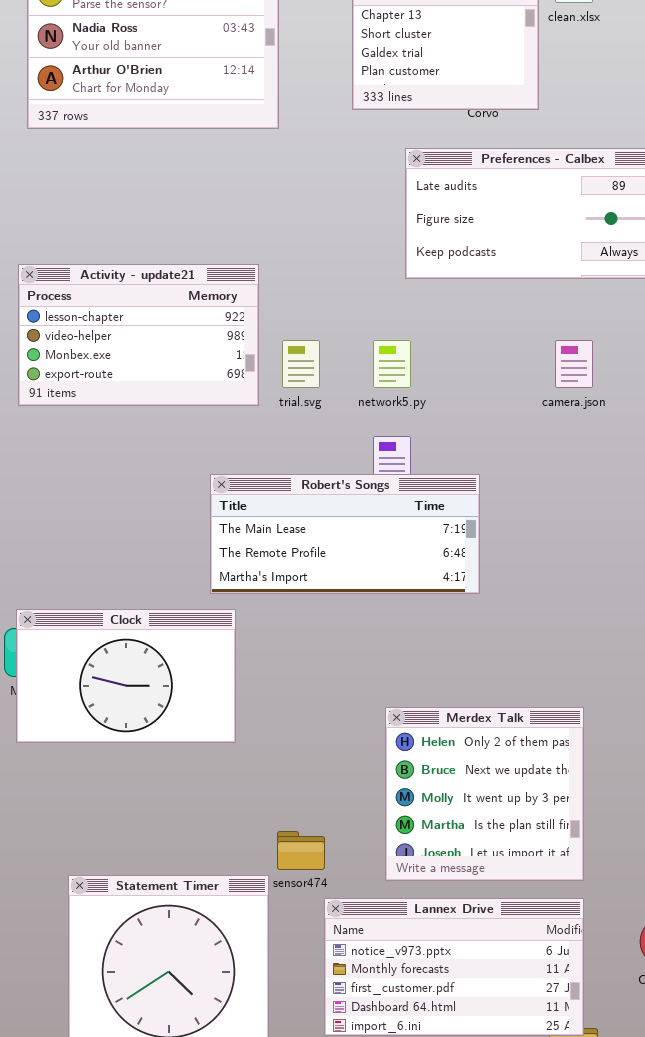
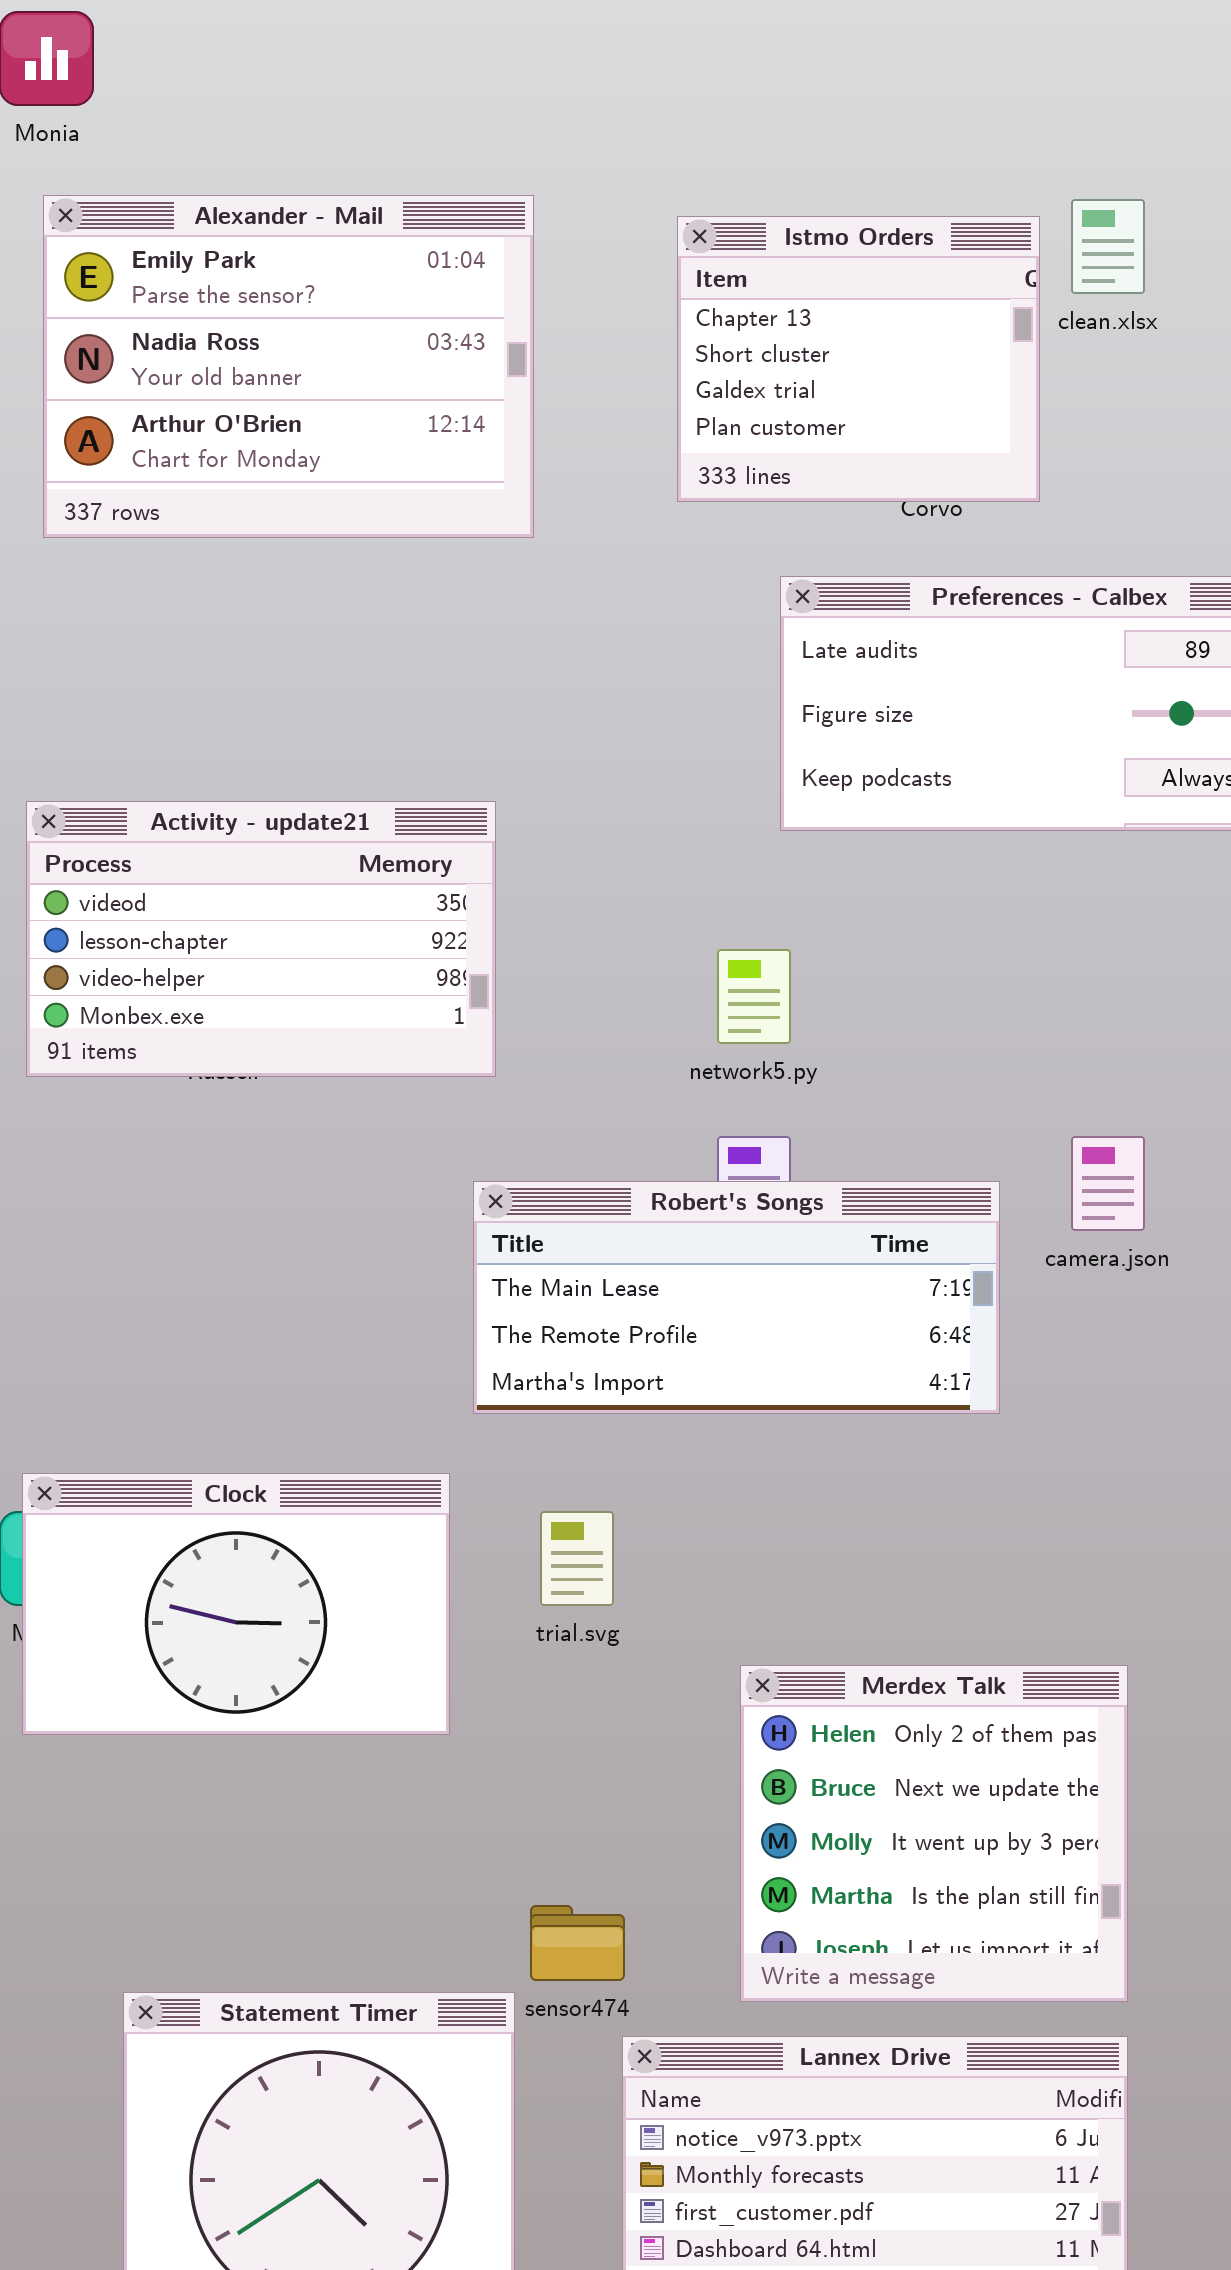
Activity - update21: [18,264,259,406] -> [26,801,496,1077], scrolled up 1 row
trial.svg: [282,340,320,388] -> [540,1511,614,1606], moved
camera.json: [555,340,593,388] -> [1071,1136,1145,1231], moved
Robert's Songs: [210,474,480,594] -> [473,1181,1000,1414], moved

